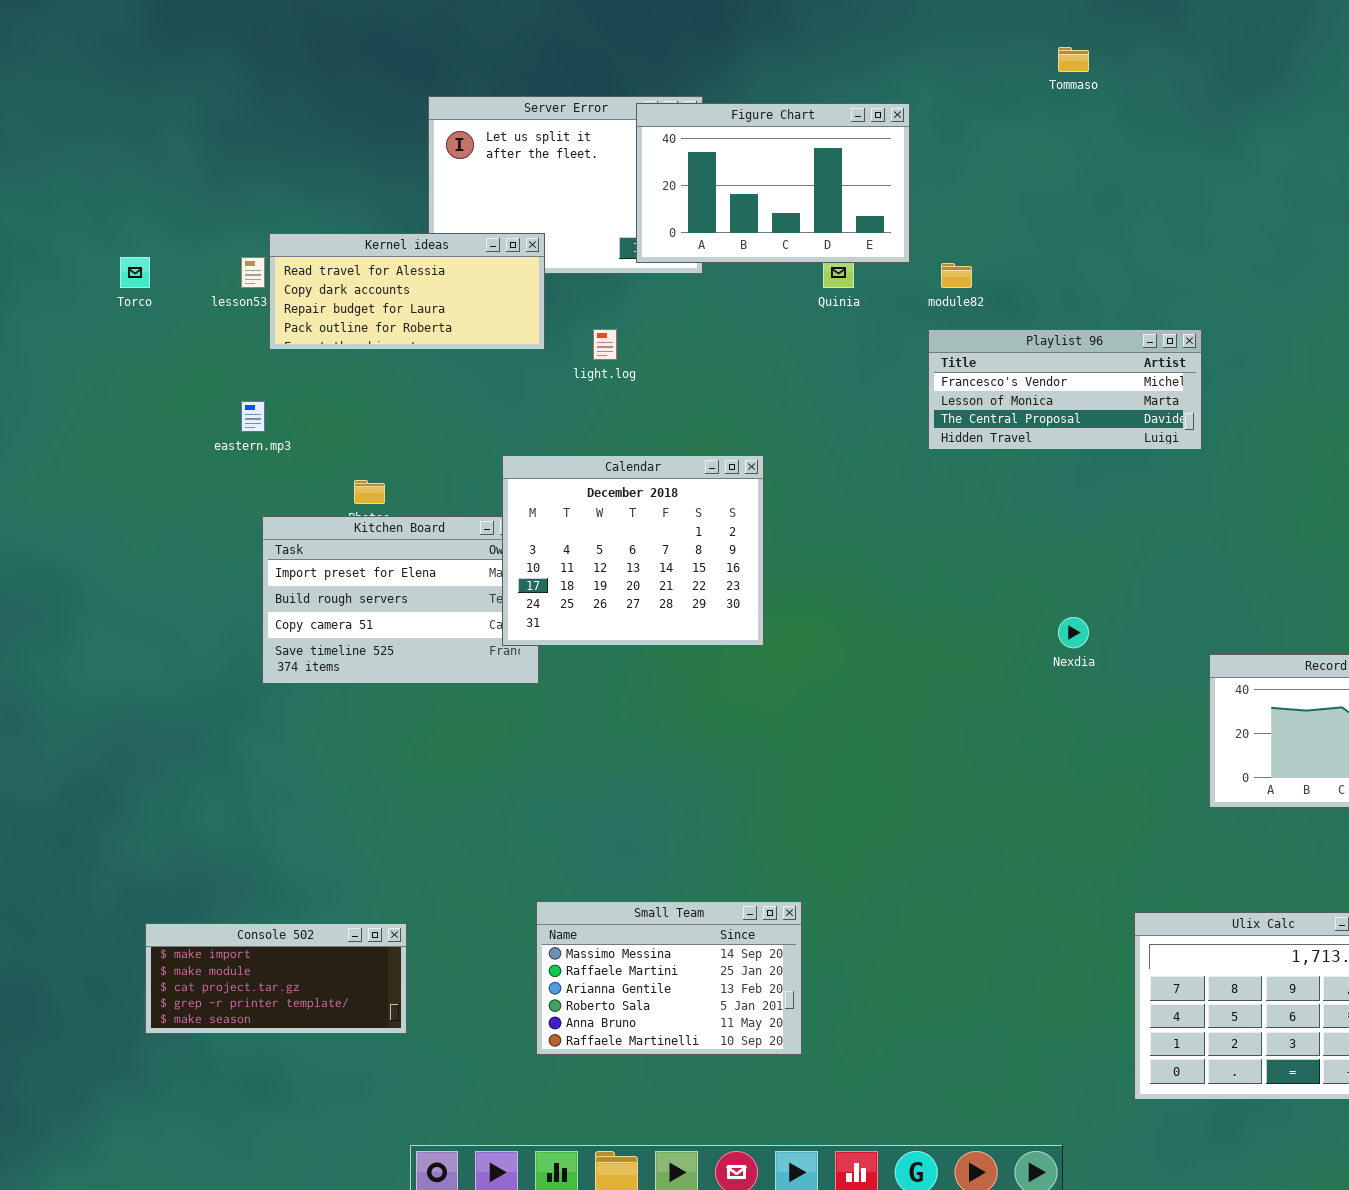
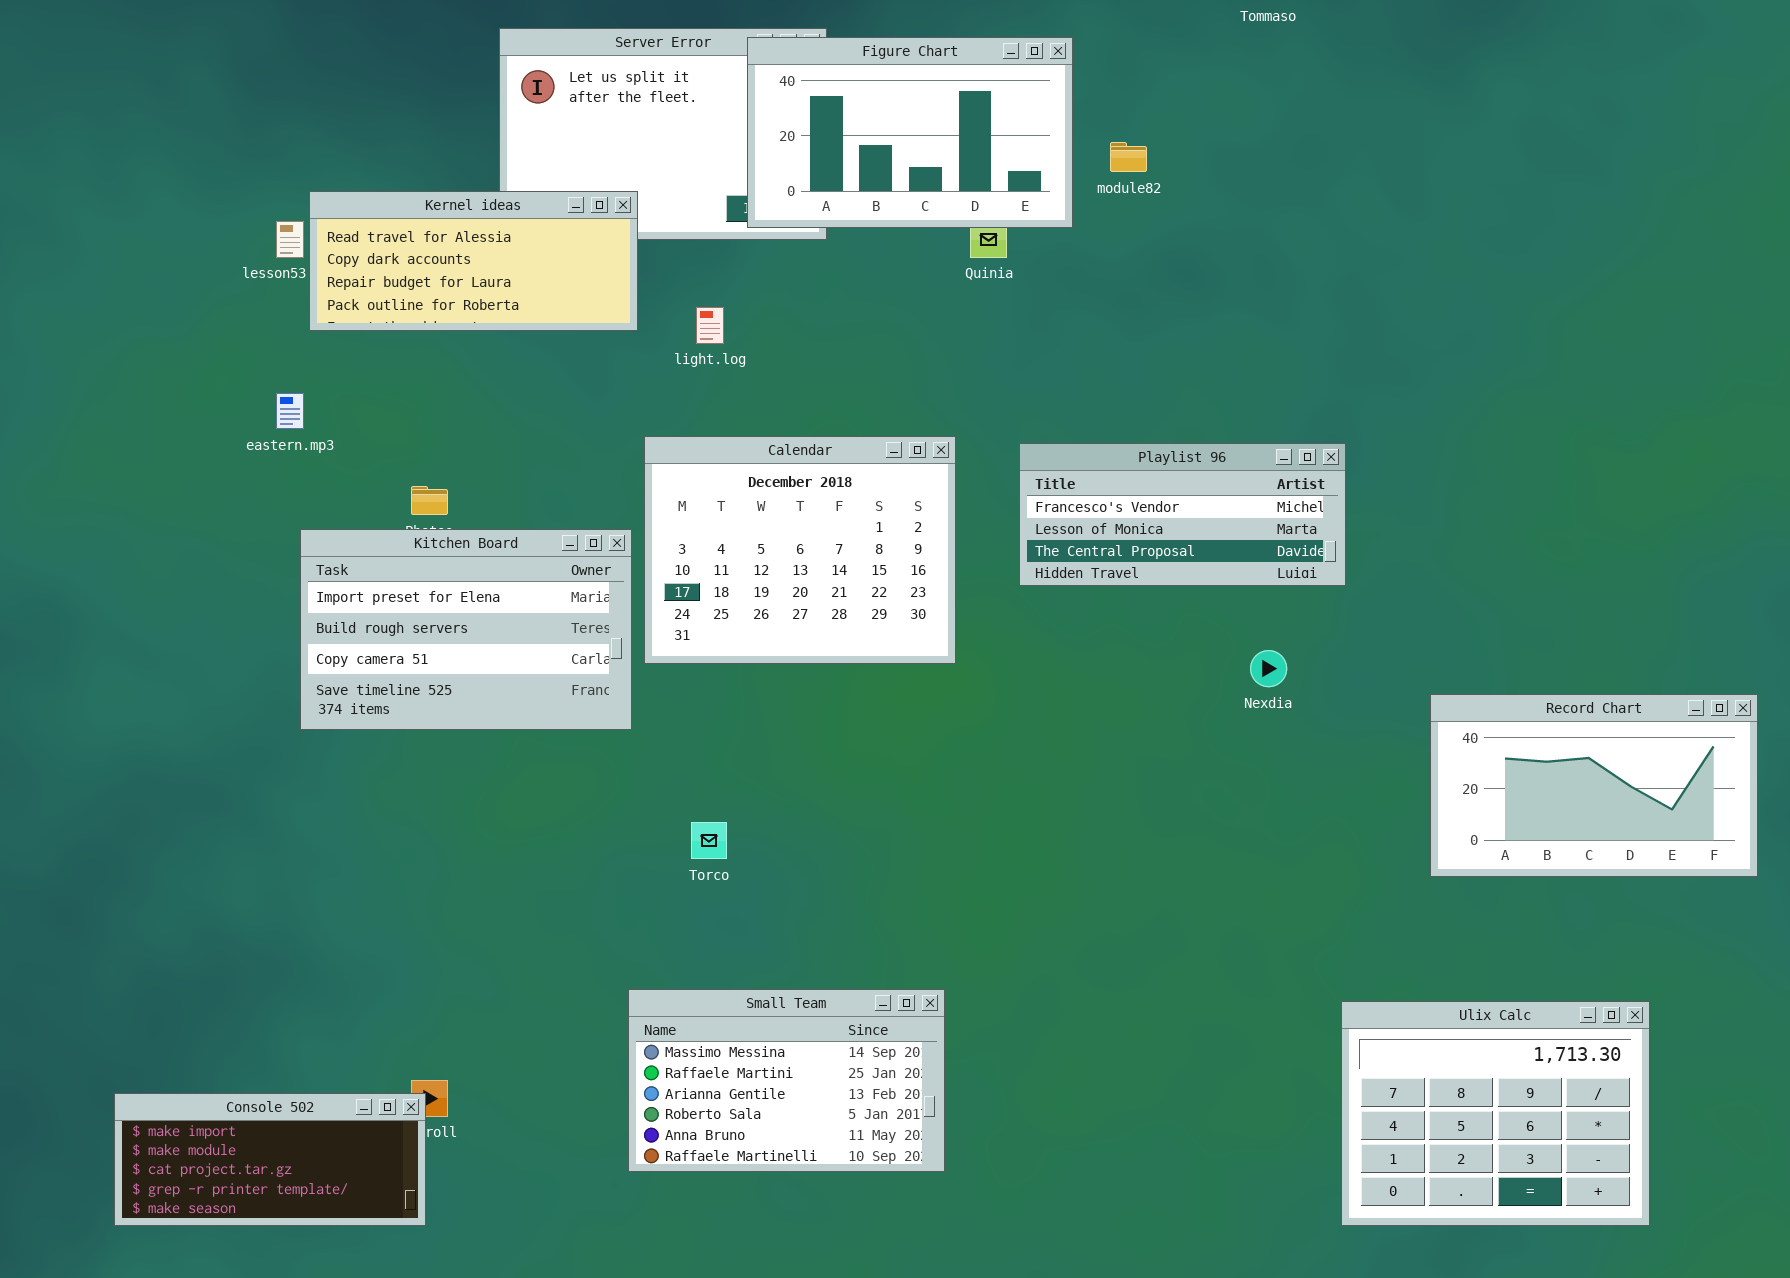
Torco: [120,257,150,288] -> [691,822,727,859], moved
module82: [941,263,972,288] -> [1110,142,1147,172], moved
Playlist 96: [928,329,1202,450] -> [1019,443,1346,586], moved
Calendar: [502,455,764,646] -> [644,436,956,664], moved
Console 502: [145,923,407,1034] -> [114,1093,426,1226], moved

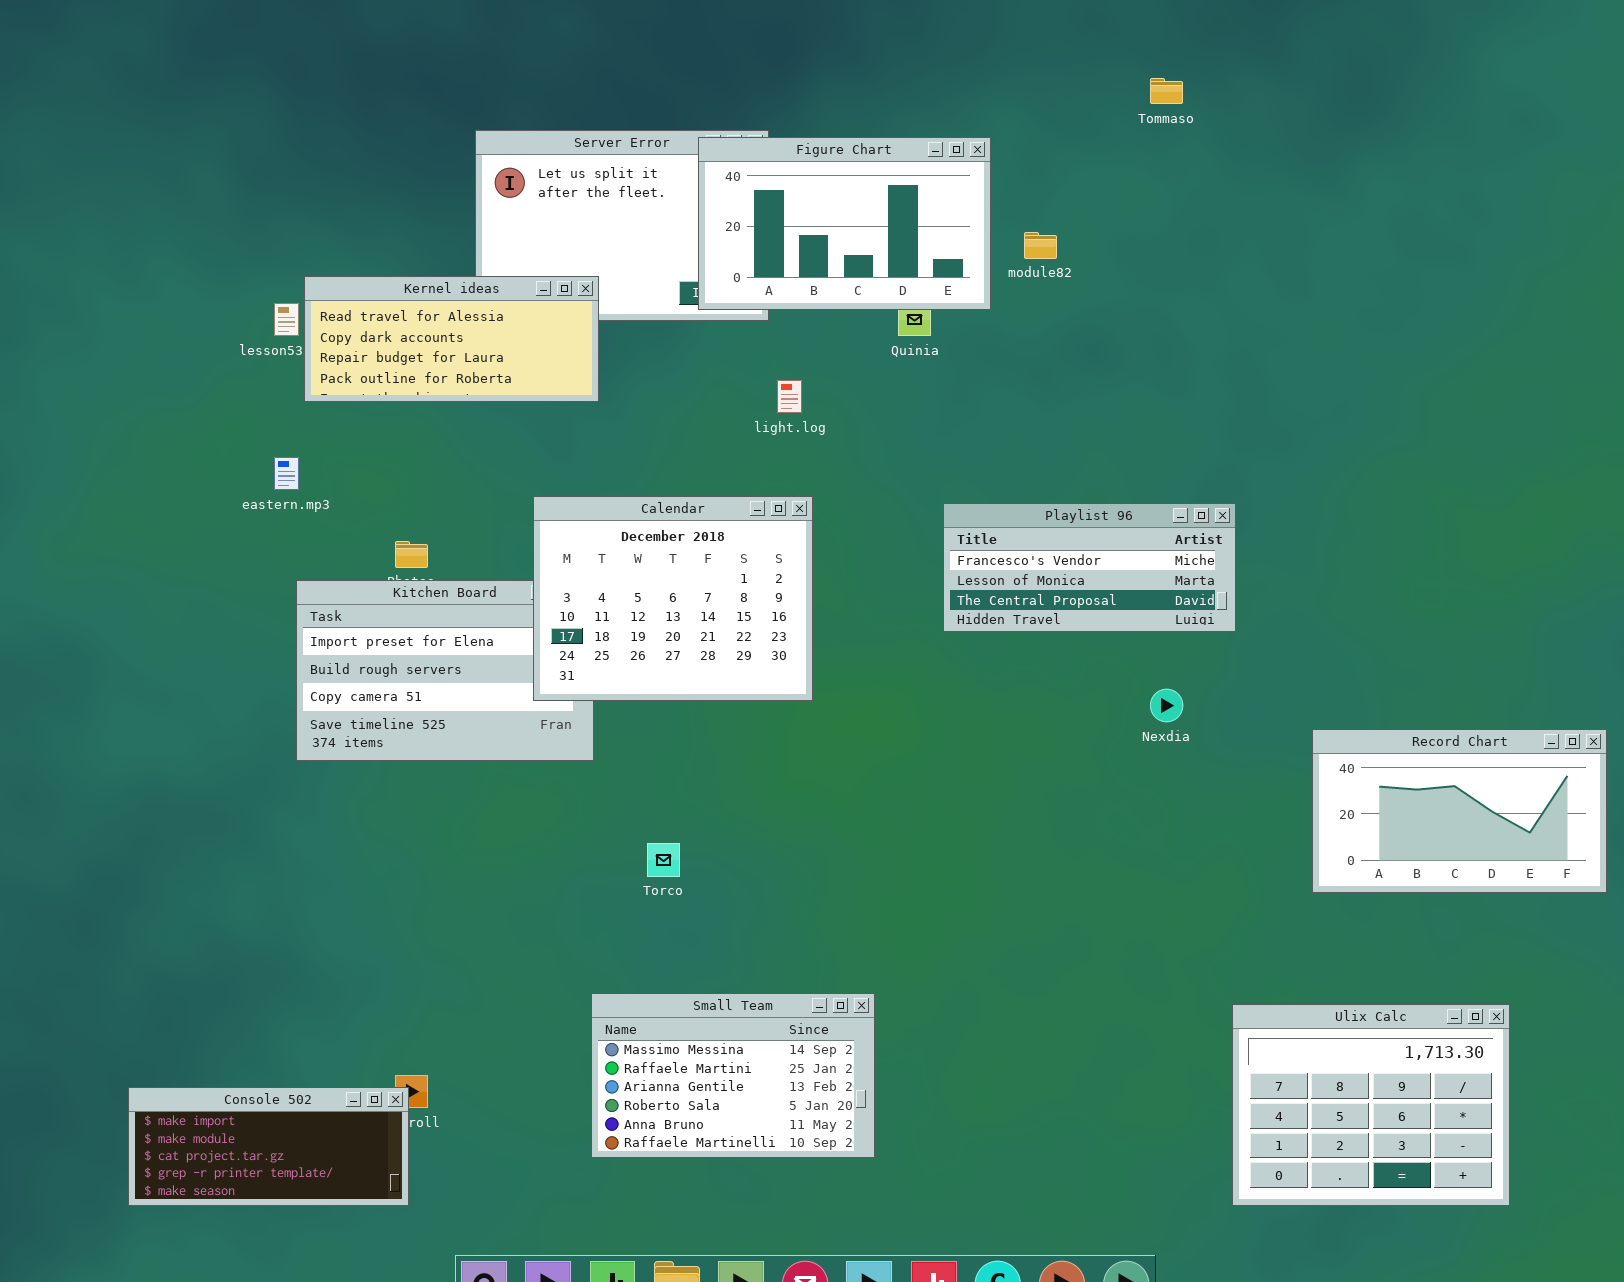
light.log: [696,307,724,344] -> [777,380,802,413], moved
Calendar: [644,436,956,664] -> [533,496,813,701], moved

